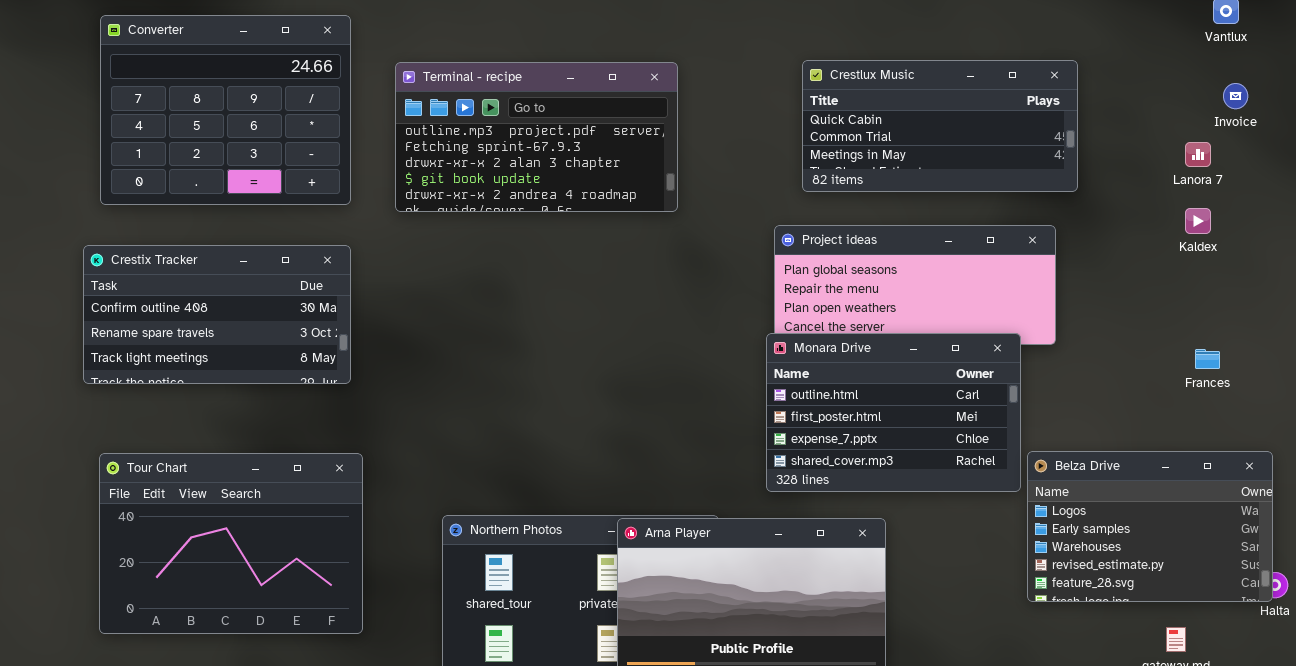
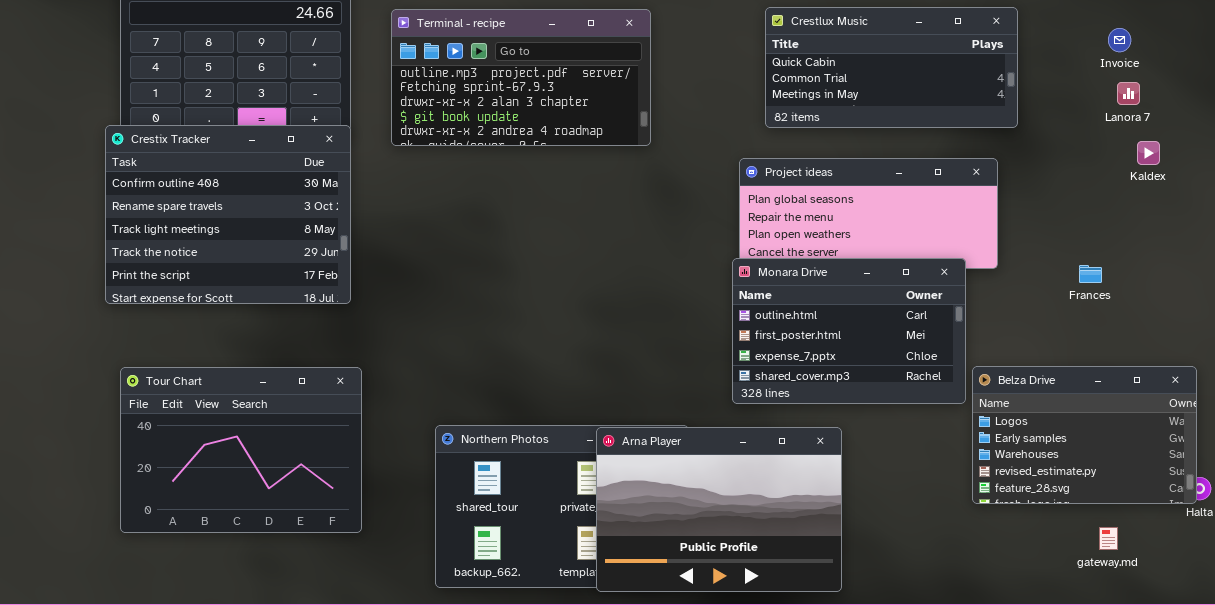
Invoice: [1223,83,1248,109] -> [1108,28,1131,52], moved
Kaldex: [1185,208,1211,234] -> [1137,141,1160,165], moved
Crestix Tracker: [83,245,351,384] -> [105,125,351,304], resized
Frances: [1195,349,1220,369] -> [1079,265,1102,283], moved

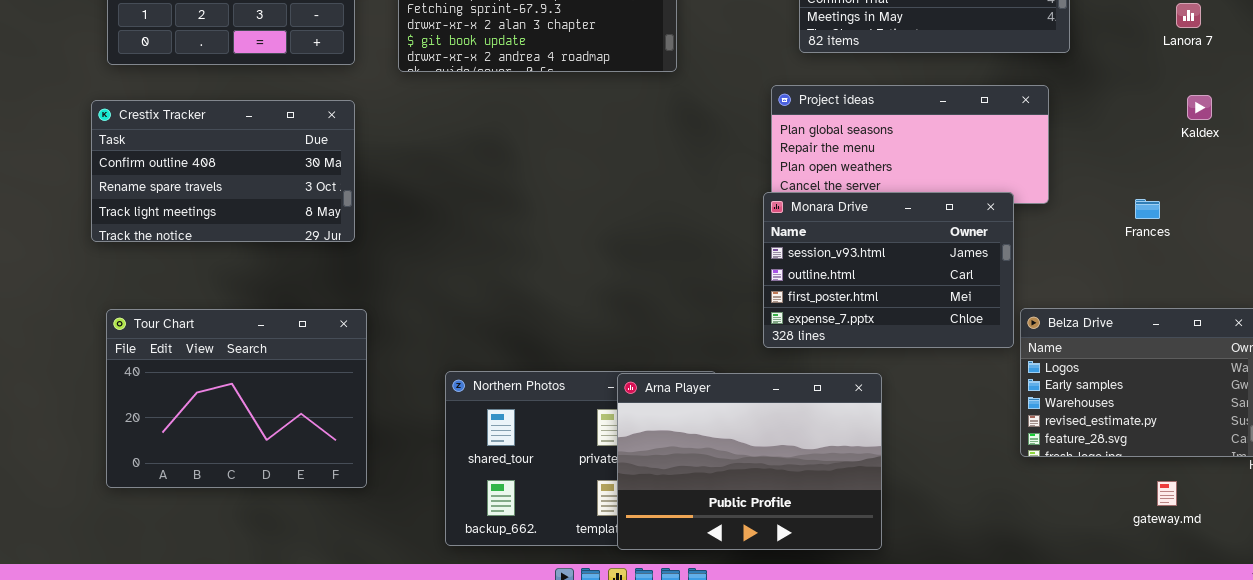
Crestix Tracker: [105,125,351,304] -> [91,100,355,242], resized
Kaldex: [1137,141,1160,165] -> [1187,95,1212,120], moved
Monara Drive: [732,258,966,404] -> [763,192,1014,348], scrolled up 1 row

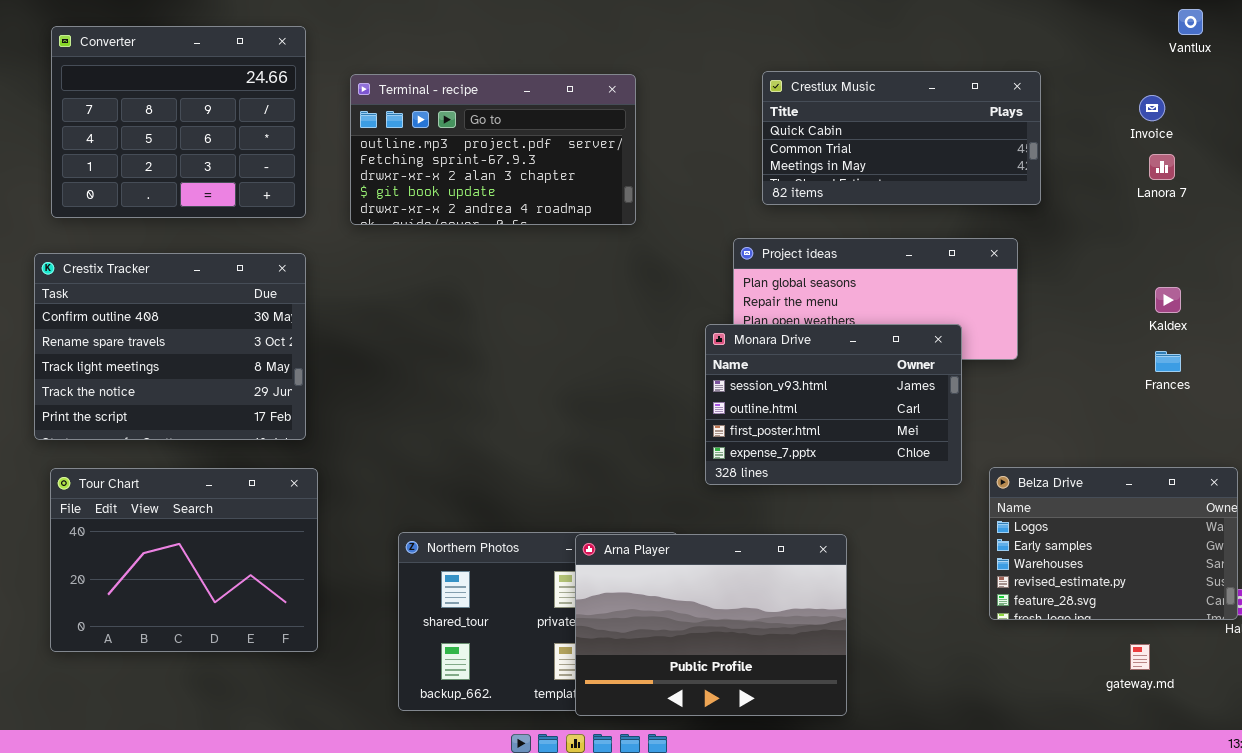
Kaldex: [1187,95,1212,120] -> [1155,287,1181,313], moved
Crestix Tracker: [91,100,355,242] -> [34,253,306,440], resized
Monara Drive: [763,192,1014,348] -> [705,324,962,485], moved
Frances: [1135,199,1160,219] -> [1155,351,1181,372], moved

